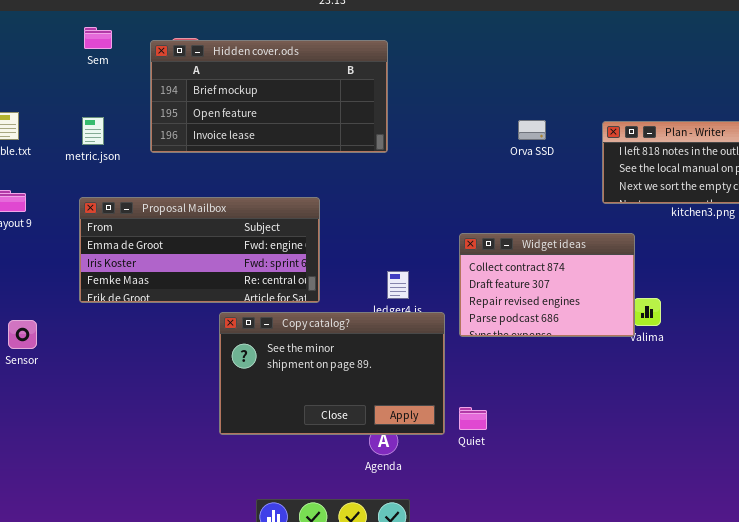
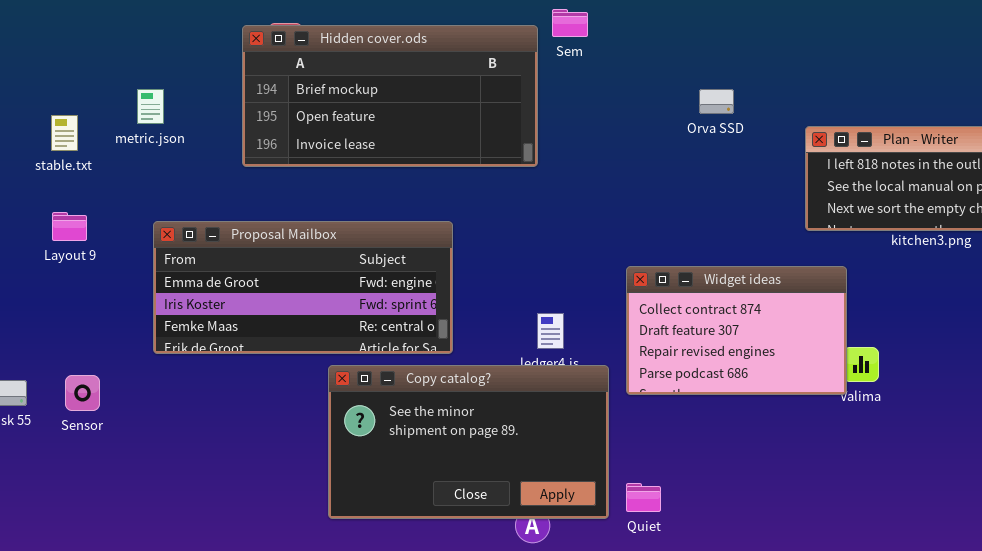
Sem: [84,27,112,49] -> [552,9,588,37], moved
metric.json: [82,117,104,145] -> [137,89,164,124], moved
Orva SSD: [518,120,546,140] -> [699,89,734,114], moved

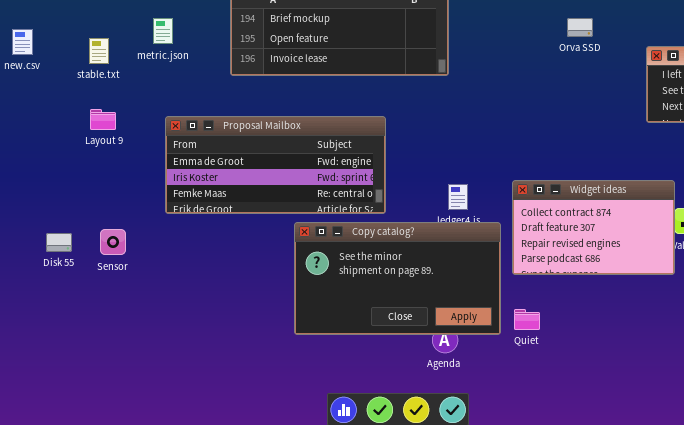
Widget ideas: [626,266,847,395] -> [512,180,675,275], moved

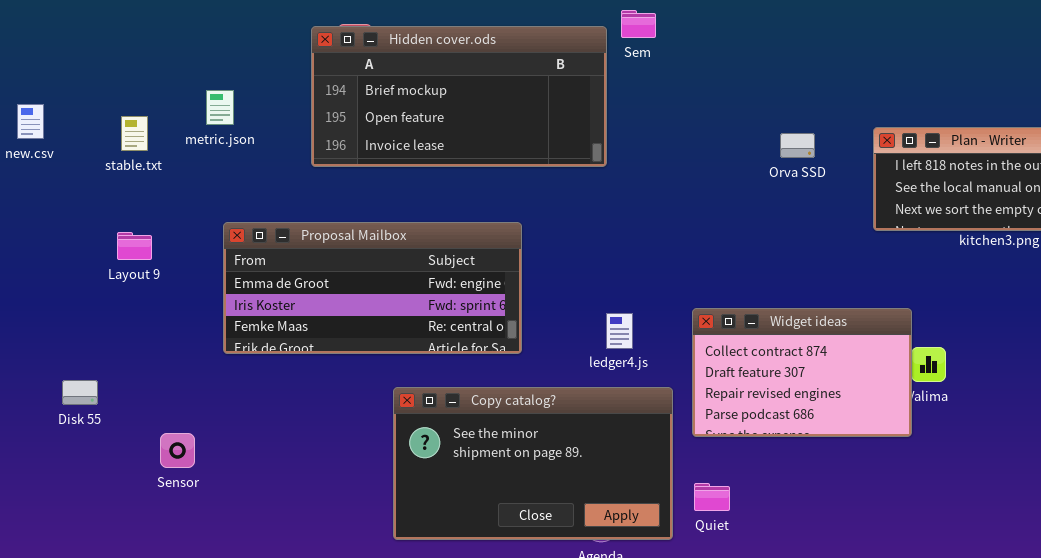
Orva SSD: [567,18,593,37] -> [780,133,815,158], moved
Layout 9: [90,109,116,130] -> [117,232,152,260], moved
Copy catalog?: [294,222,501,335] -> [393,387,673,540], moved
Sensor: [100,229,126,255] -> [160,433,195,468], moved

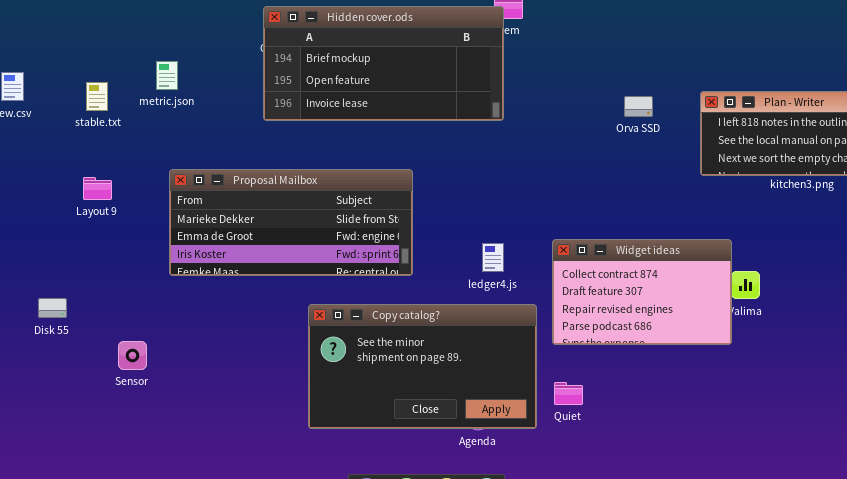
Hidden cover.ods: [311,26,607,167] -> [263,6,504,121], moved
Proposal Mailbox: [223,222,522,354] -> [169,169,413,276], scrolled up 1 row

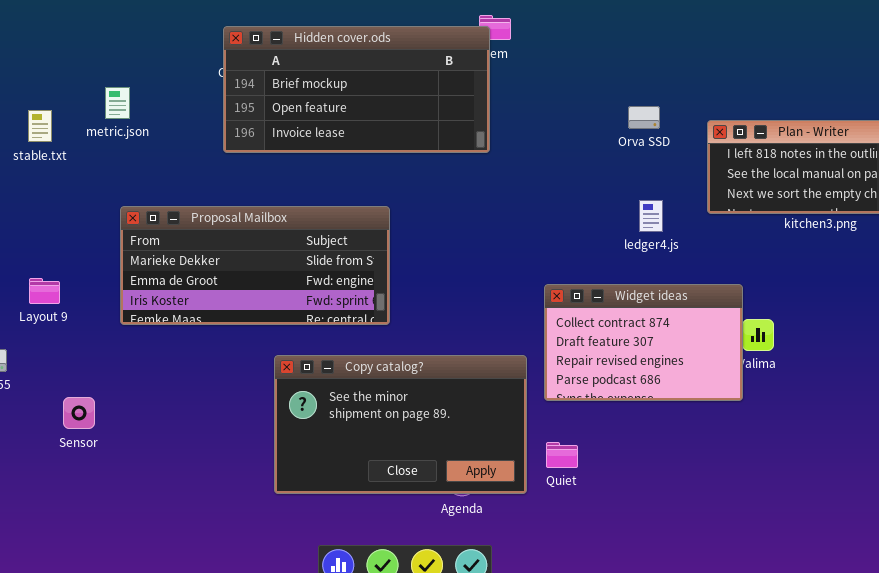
Orva SSD: [624,96,653,117] -> [628,106,660,129], moved
Layout 9: [83,177,112,200] -> [29,278,60,304], moved
ledger4.js: [482,243,504,272] -> [639,200,663,232], moved

